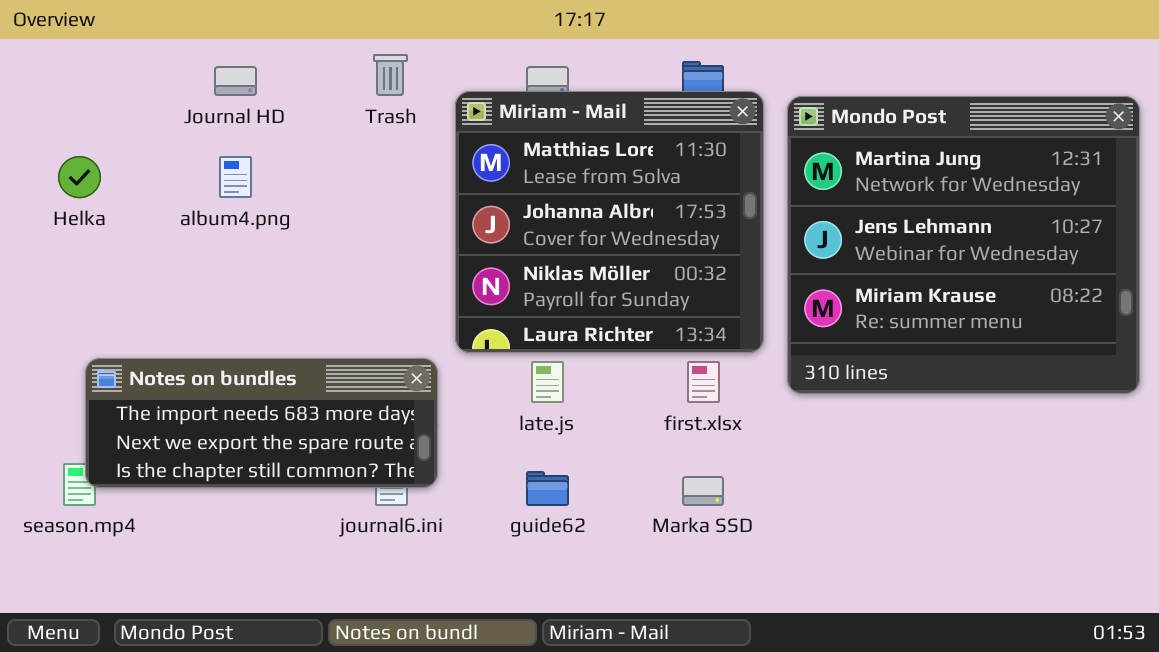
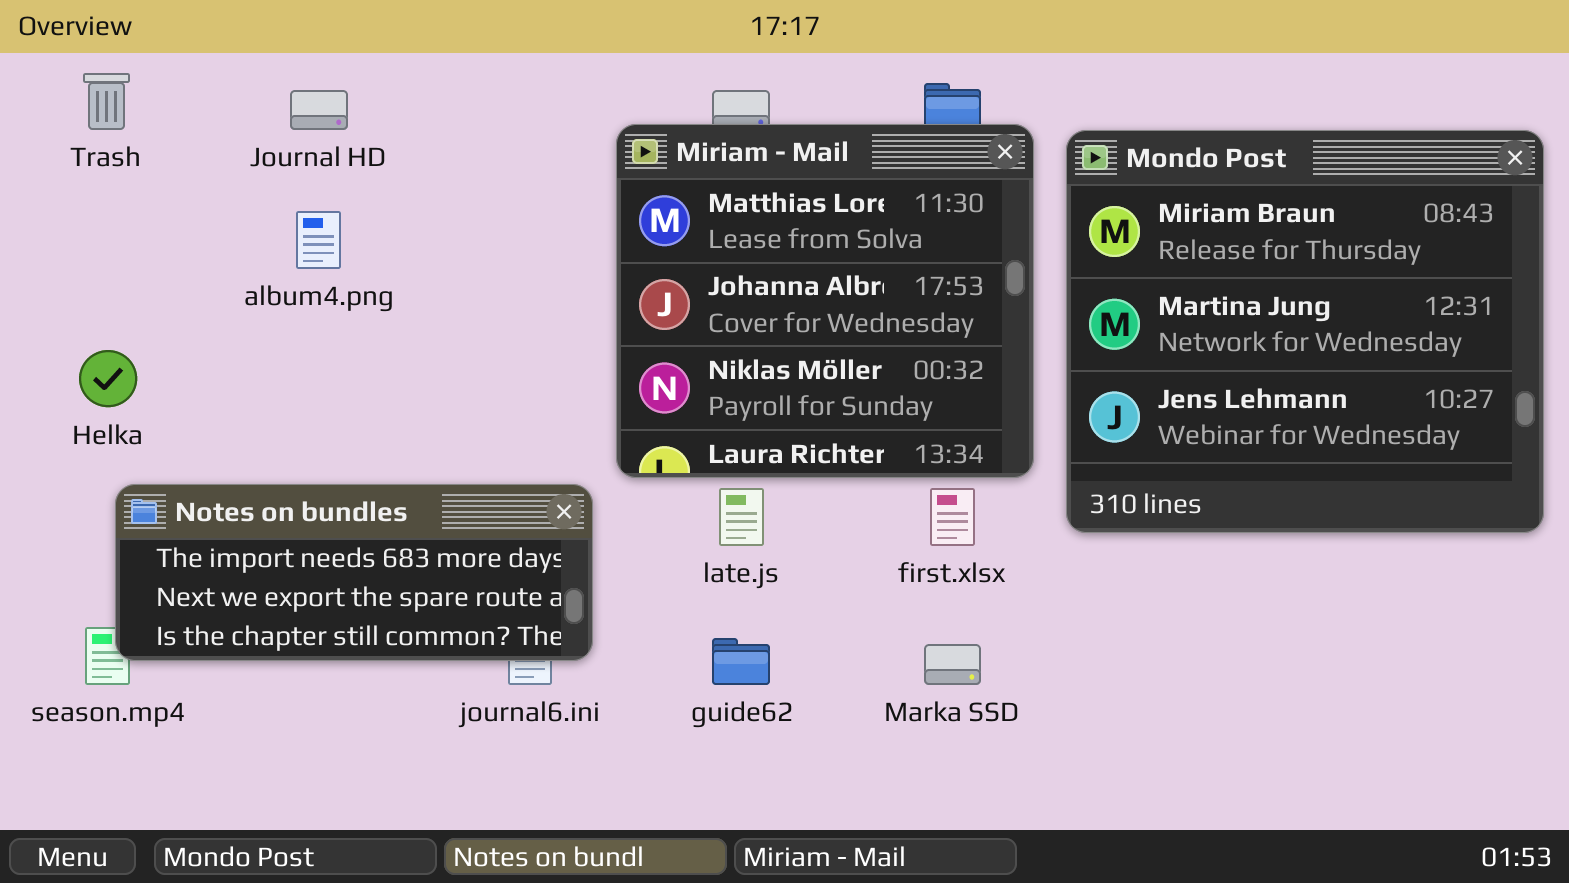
Trash: [373,54,408,96] -> [83,73,130,130], moved
Mondo Post: [787,96,1140,394] -> [1066,130,1544,533], scrolled up 1 row
Helka: [58,156,101,198] -> [79,350,137,407], moved

